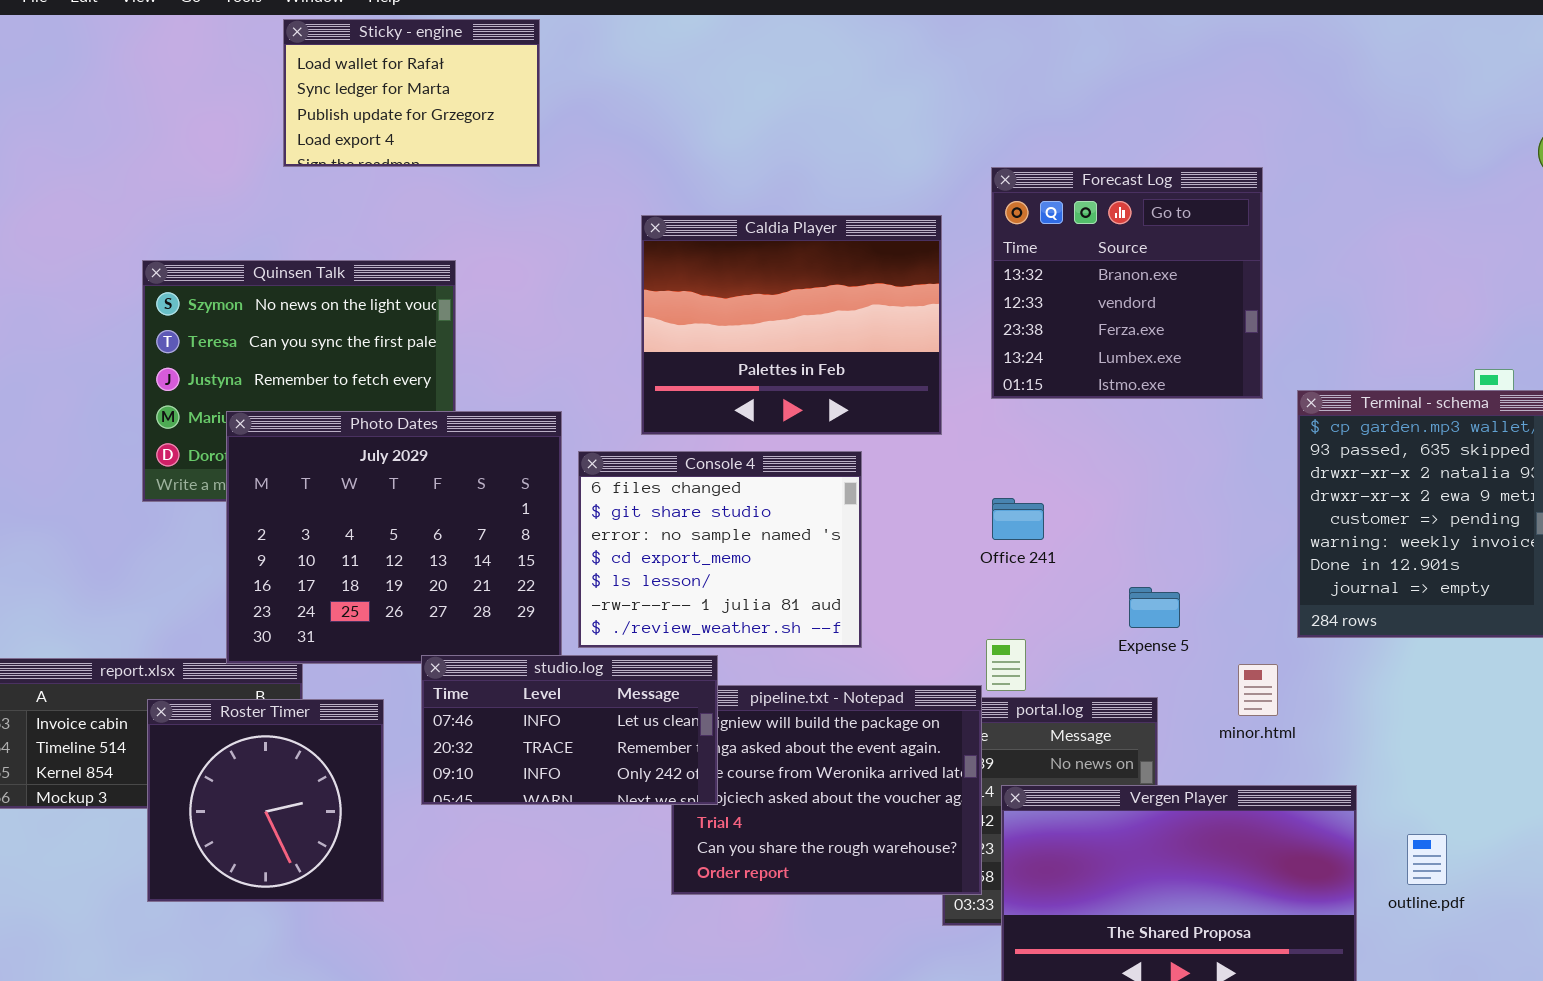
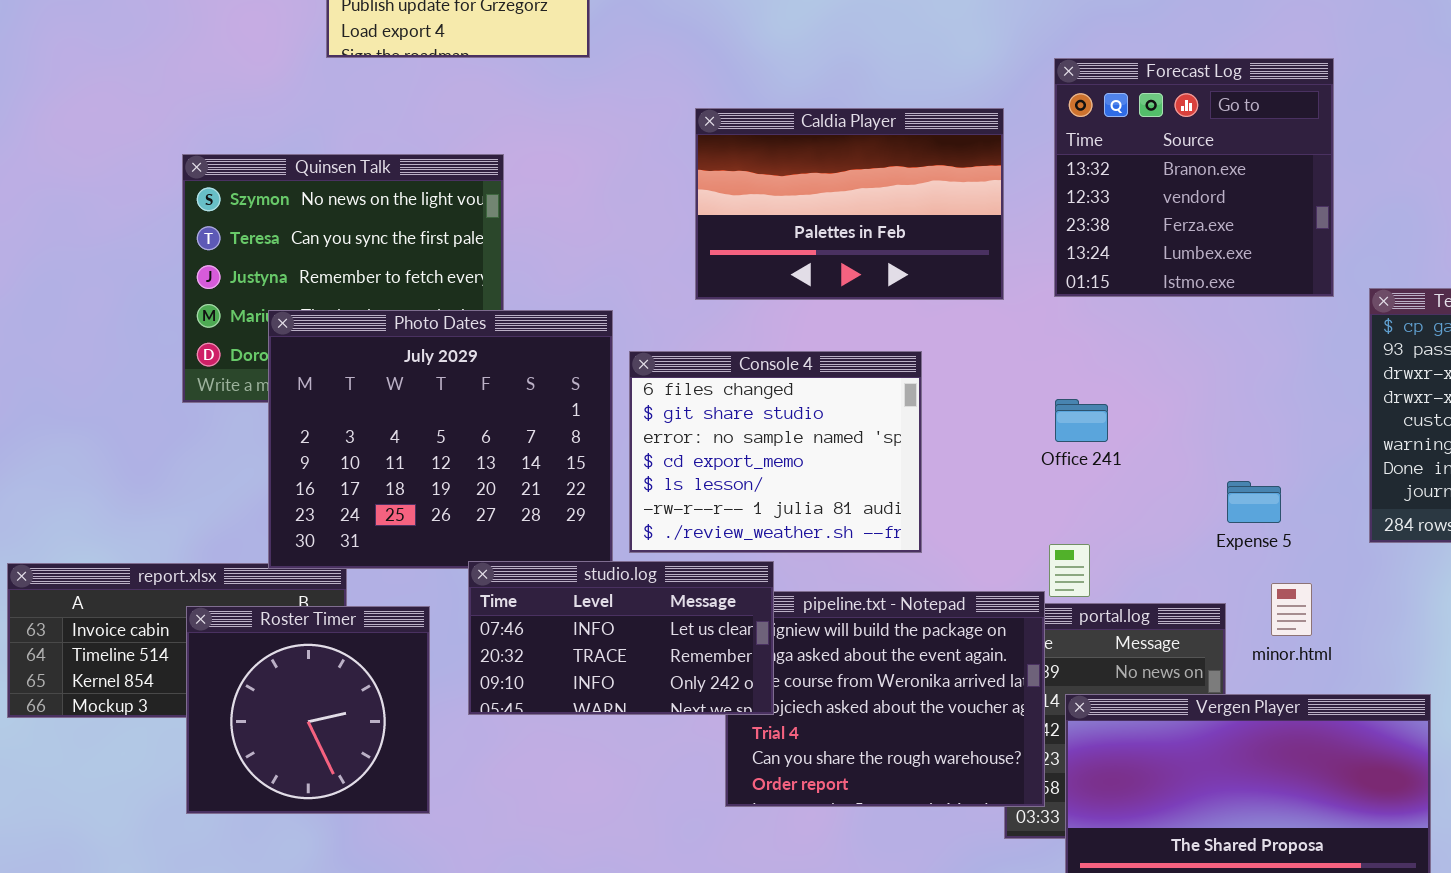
Caldia Player: [641,215,942,435] -> [695,108,1004,300], resized
Expense 5: [1129,587,1180,628] -> [1227,481,1281,523], moved
minor.html: [1238,664,1278,716] -> [1271,583,1312,636], moved

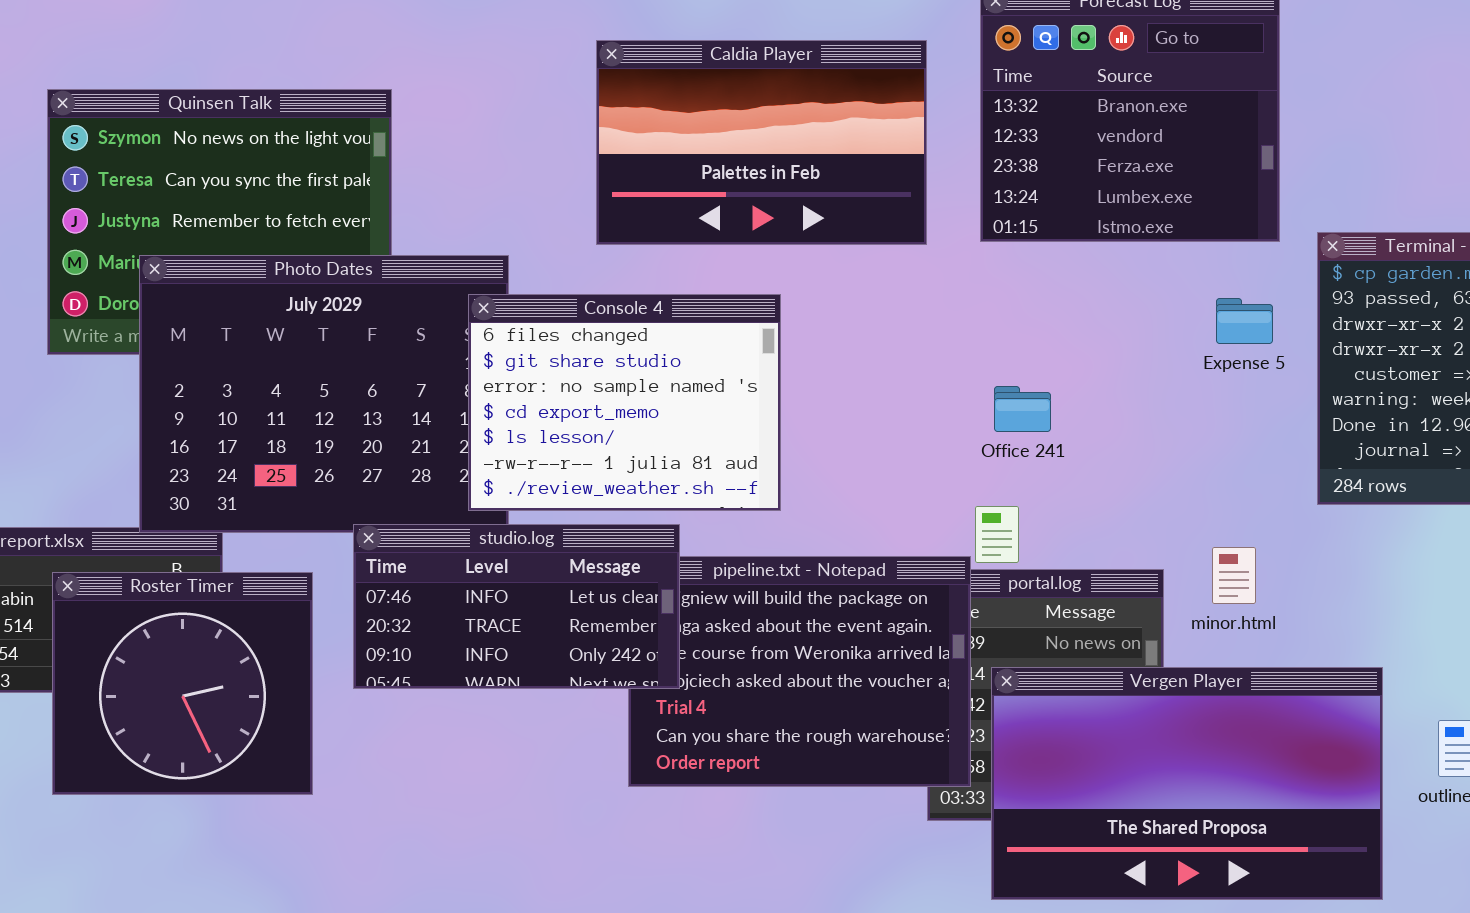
Console 4: [629,351,922,553] -> [468,294,781,511], moved
Office 241: [1055,399,1108,442] -> [994,386,1051,432], moved
Expense 5: [1227,481,1281,523] -> [1216,298,1273,344], moved

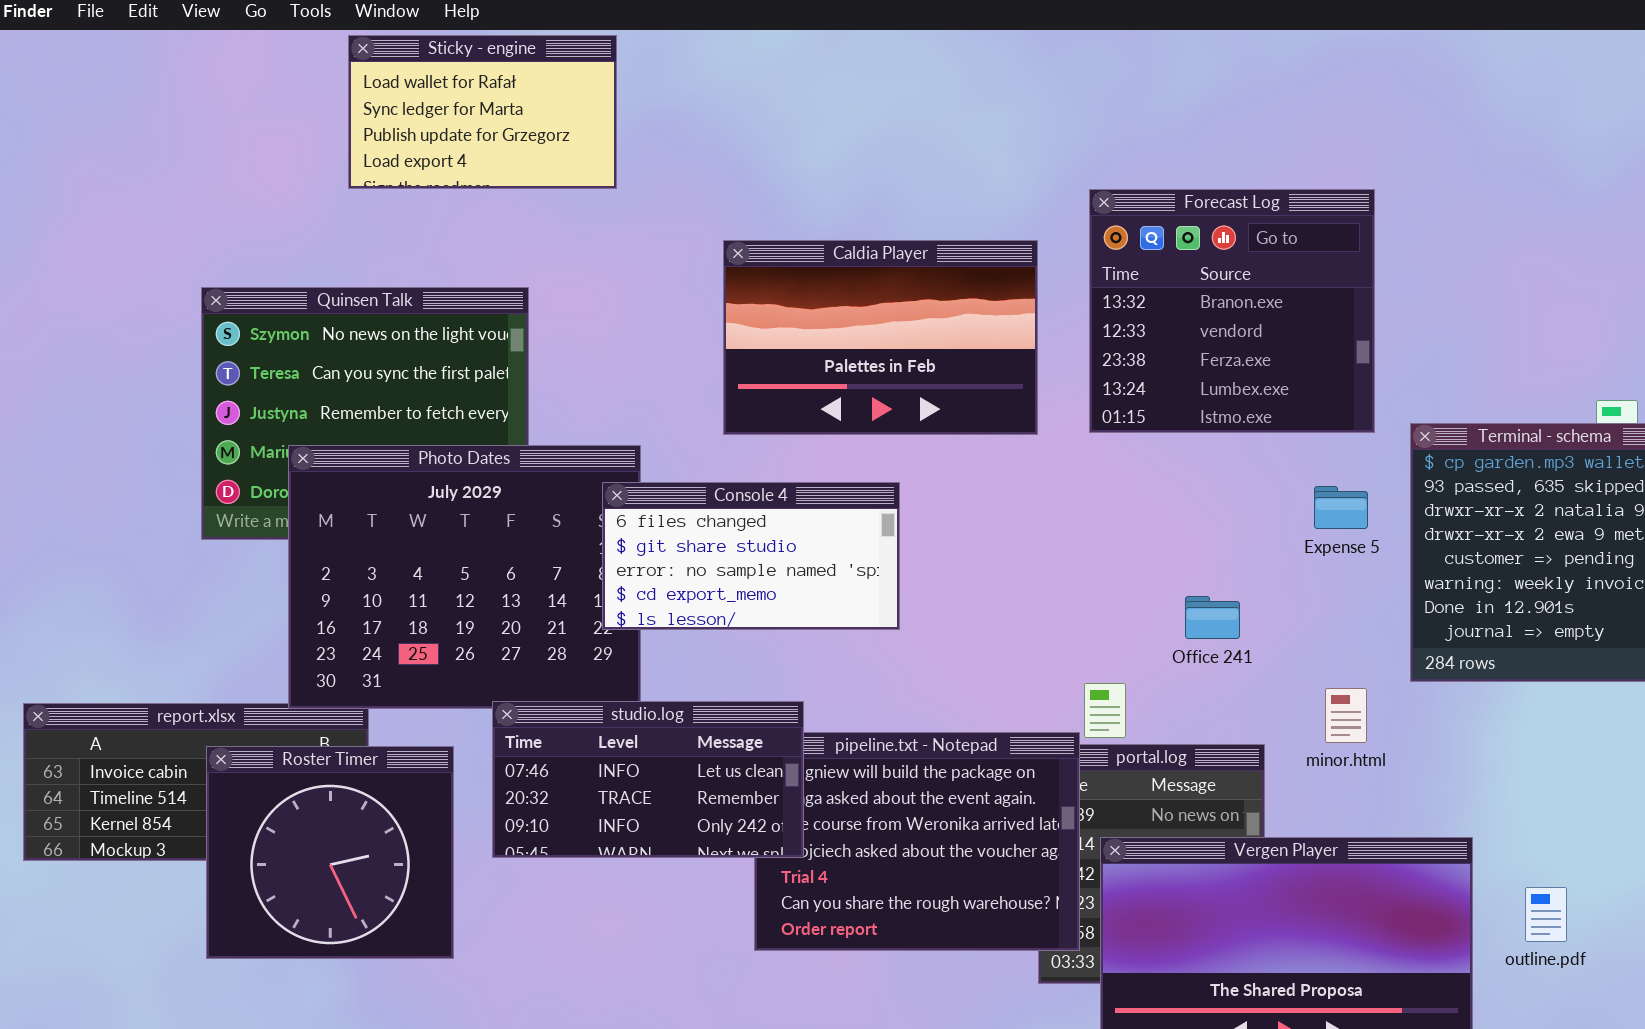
Console 4: [468,294,781,511] -> [602,482,900,630], resized
Office 241: [994,386,1051,432] -> [1185,596,1240,639], moved
minor.html: [1212,547,1256,604] -> [1325,688,1367,743], moved

